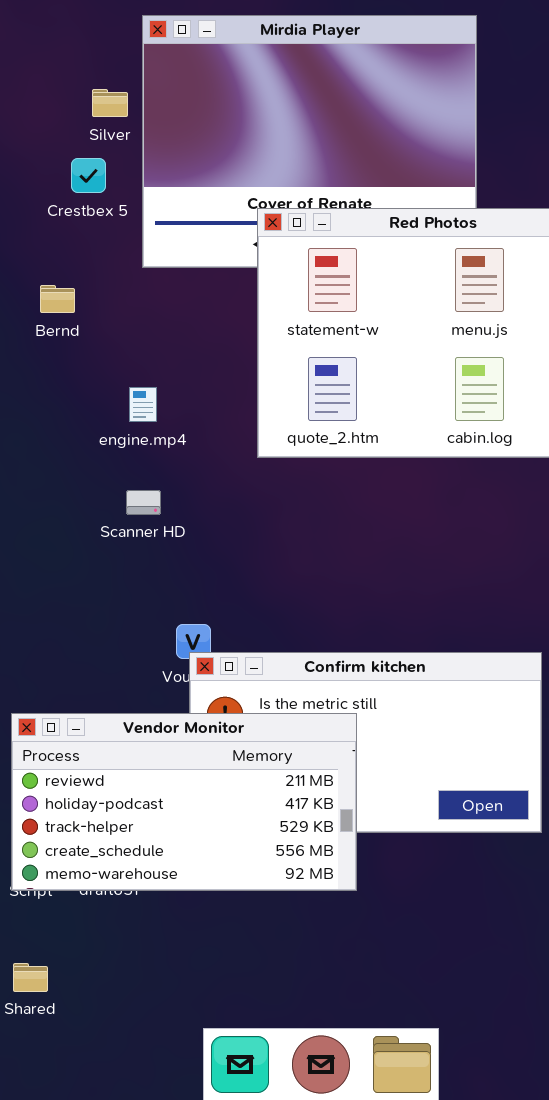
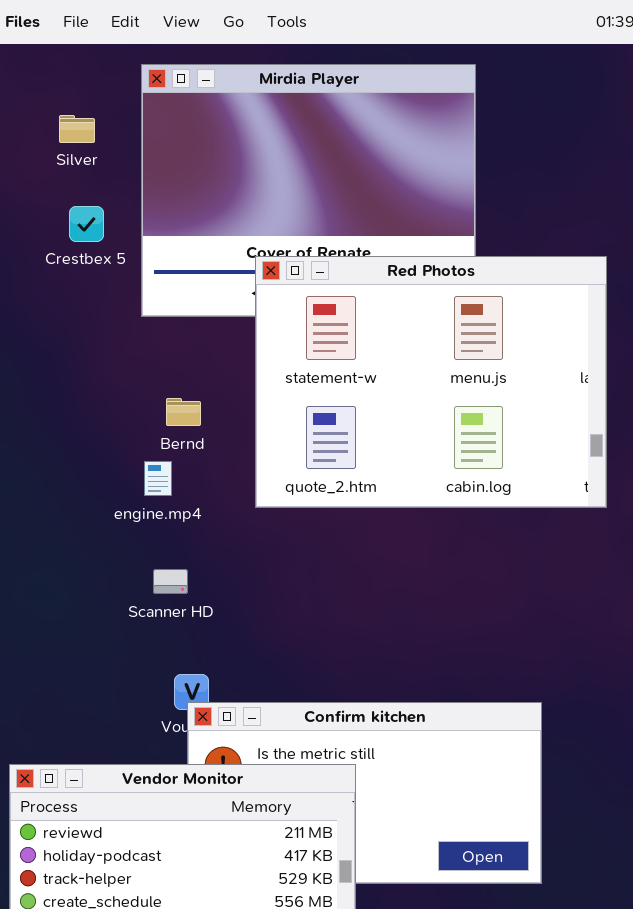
Silver: [92,89,128,117] -> [59,115,95,143], moved
Bernd: [40,285,75,313] -> [166,398,201,426], moved
engine.mp4: [129,387,157,422] -> [144,461,172,496], moved
Scanner HD: [126,490,161,515] -> [153,569,188,594], moved

